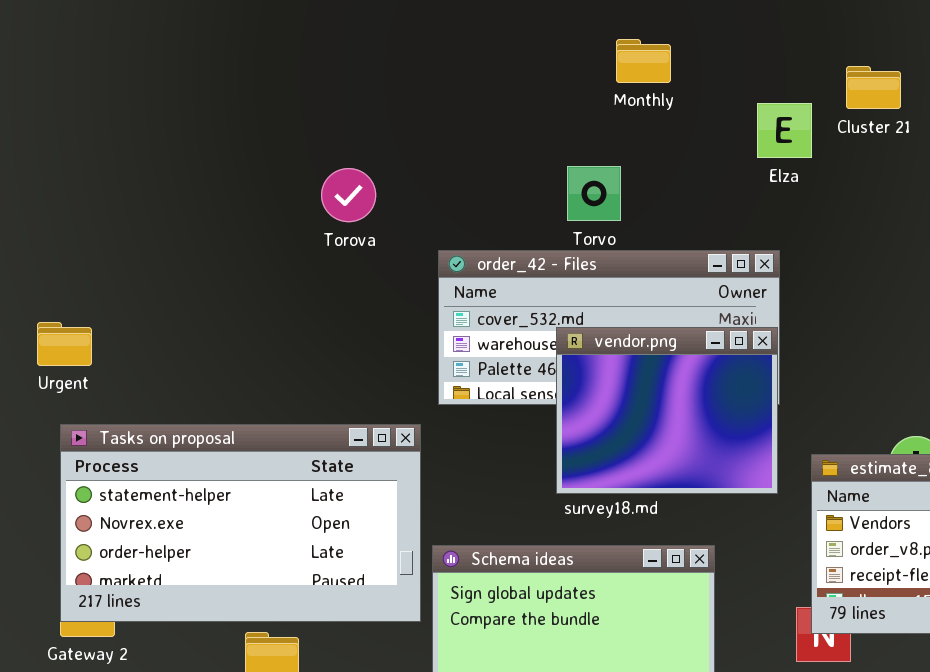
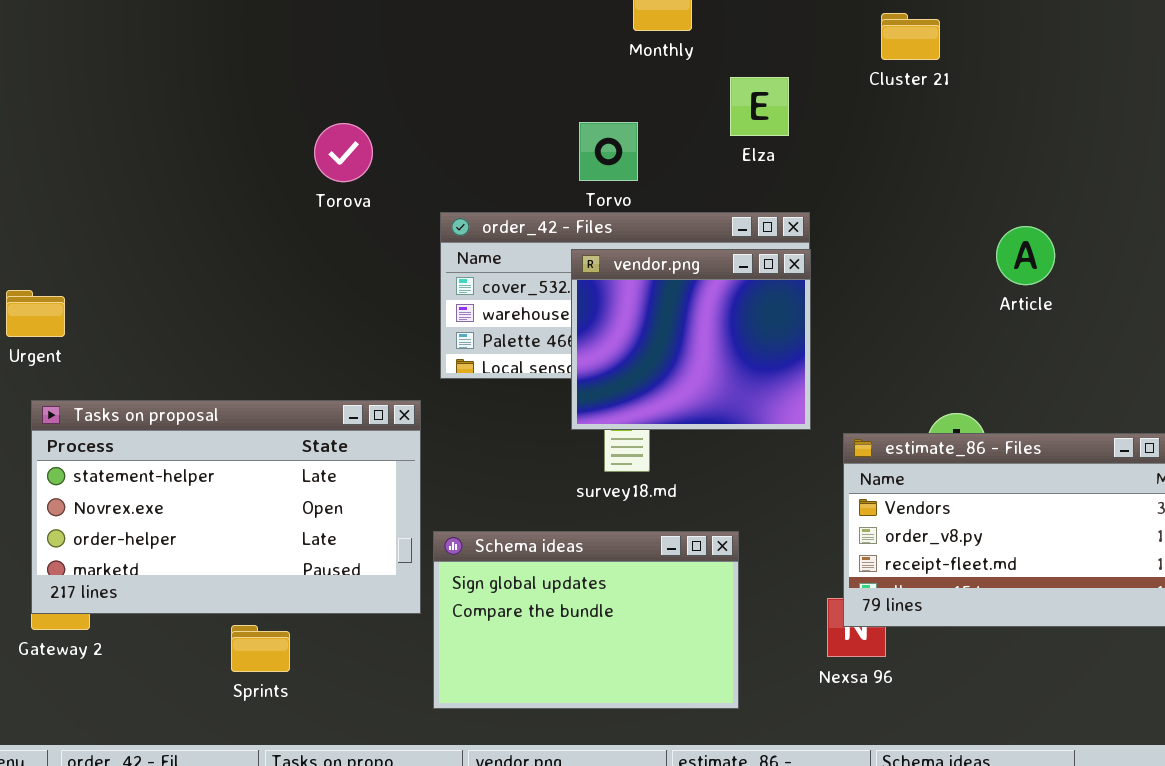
Elza: [757,103,812,158] -> [730,77,789,136], moved
vendor.png: [556,327,778,494] -> [571,249,811,430], moved

